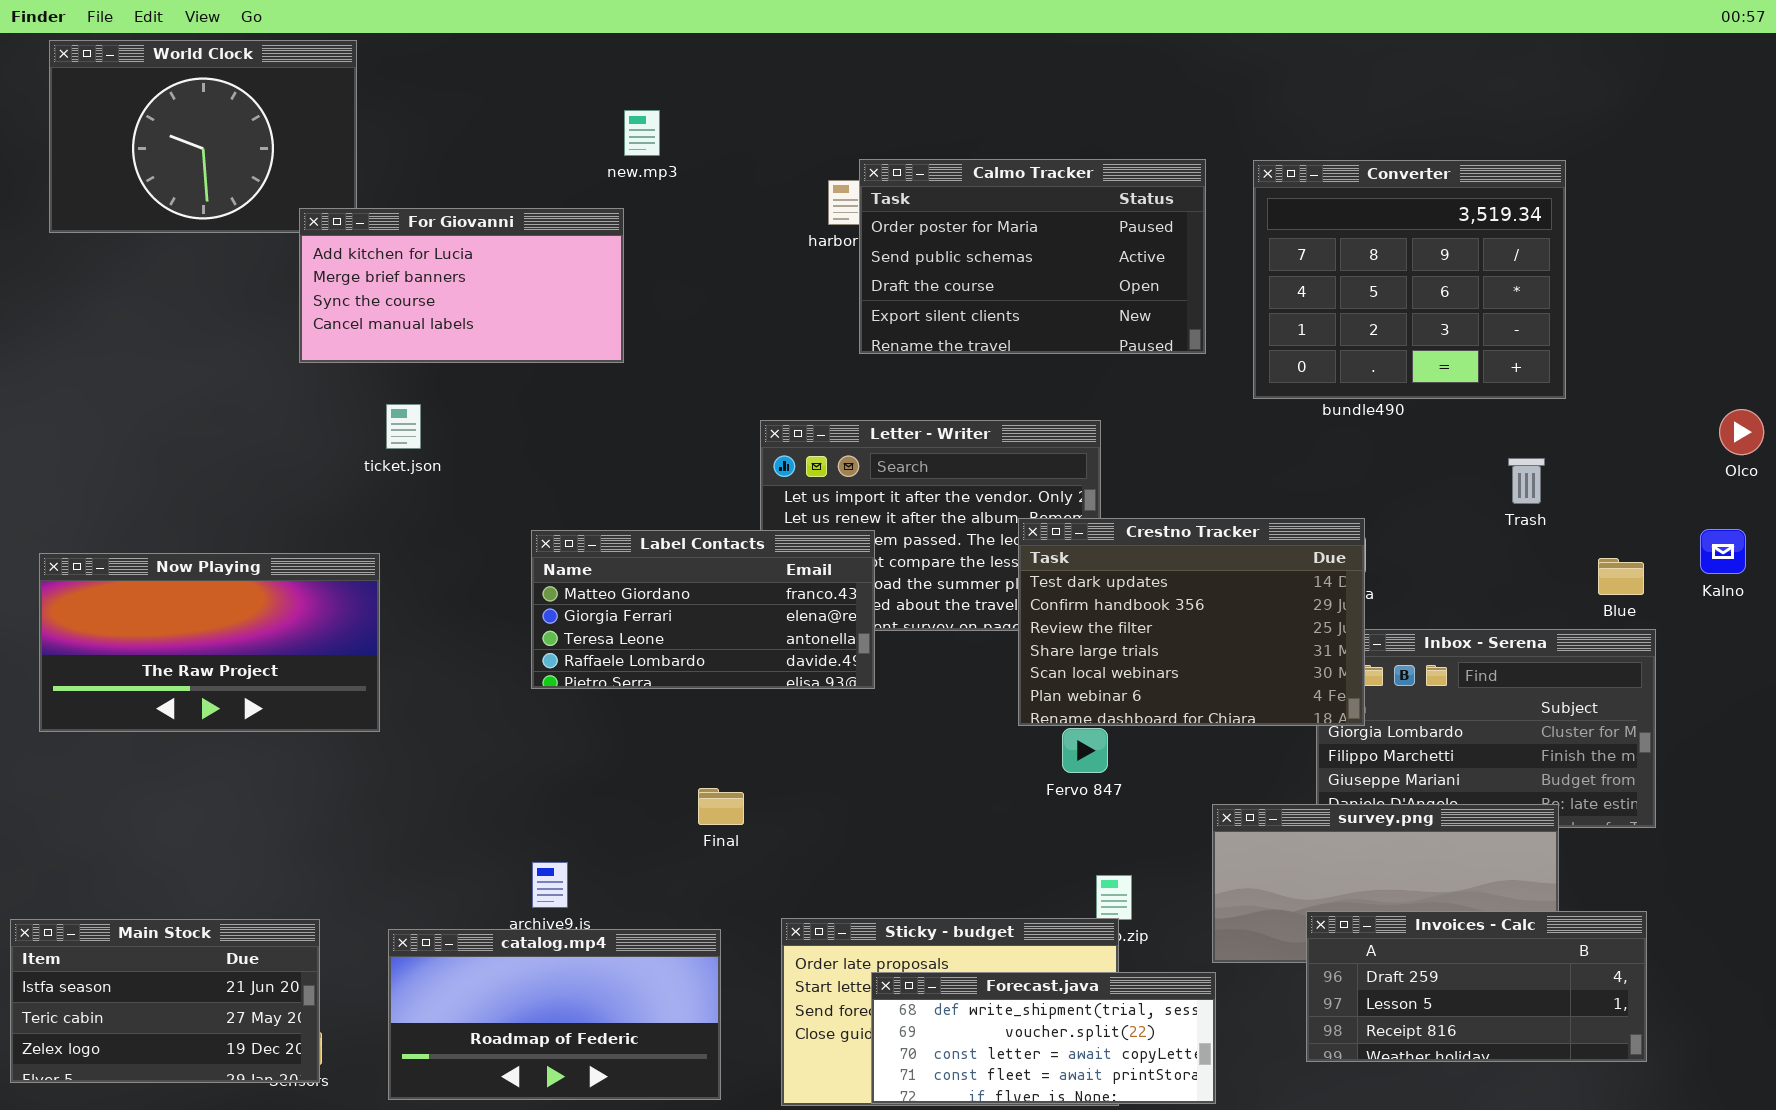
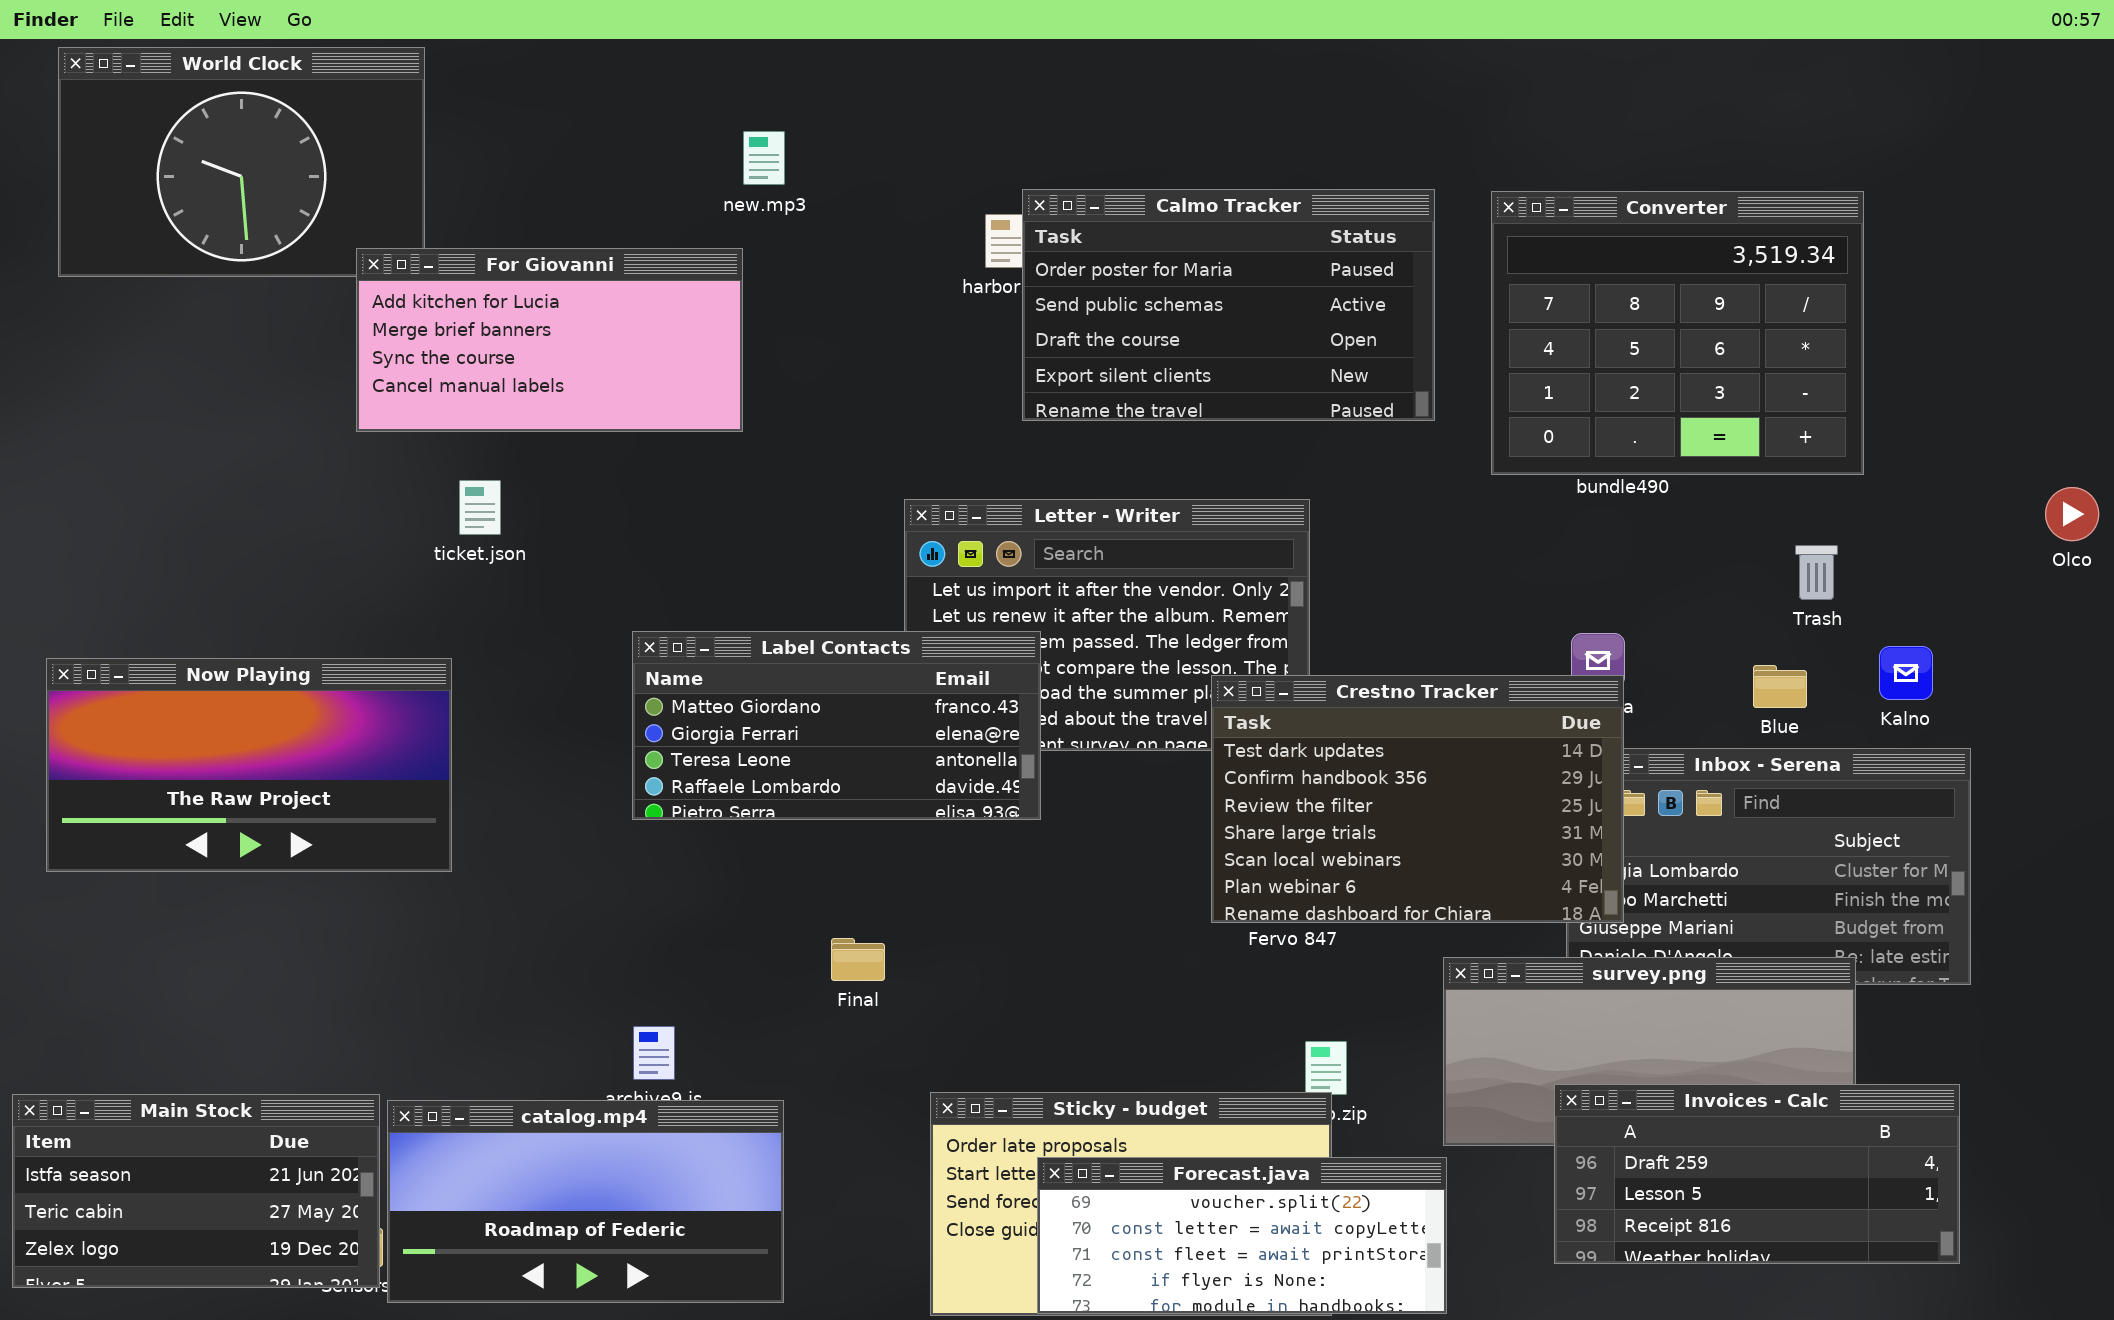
Crestno Tracker: [1018,518,1365,726] -> [1211,675,1624,923], moved
Kalno: [1700,529,1746,574] -> [1879,646,1933,700], moved
Blue: [1598,558,1644,595] -> [1753,665,1807,708], moved
catalog.mp4: [388,929,721,1100] -> [387,1100,784,1303], moved
Forecast.java: [871,972,1216,1104] -> [1037,1157,1447,1314], scrolled down 1 row

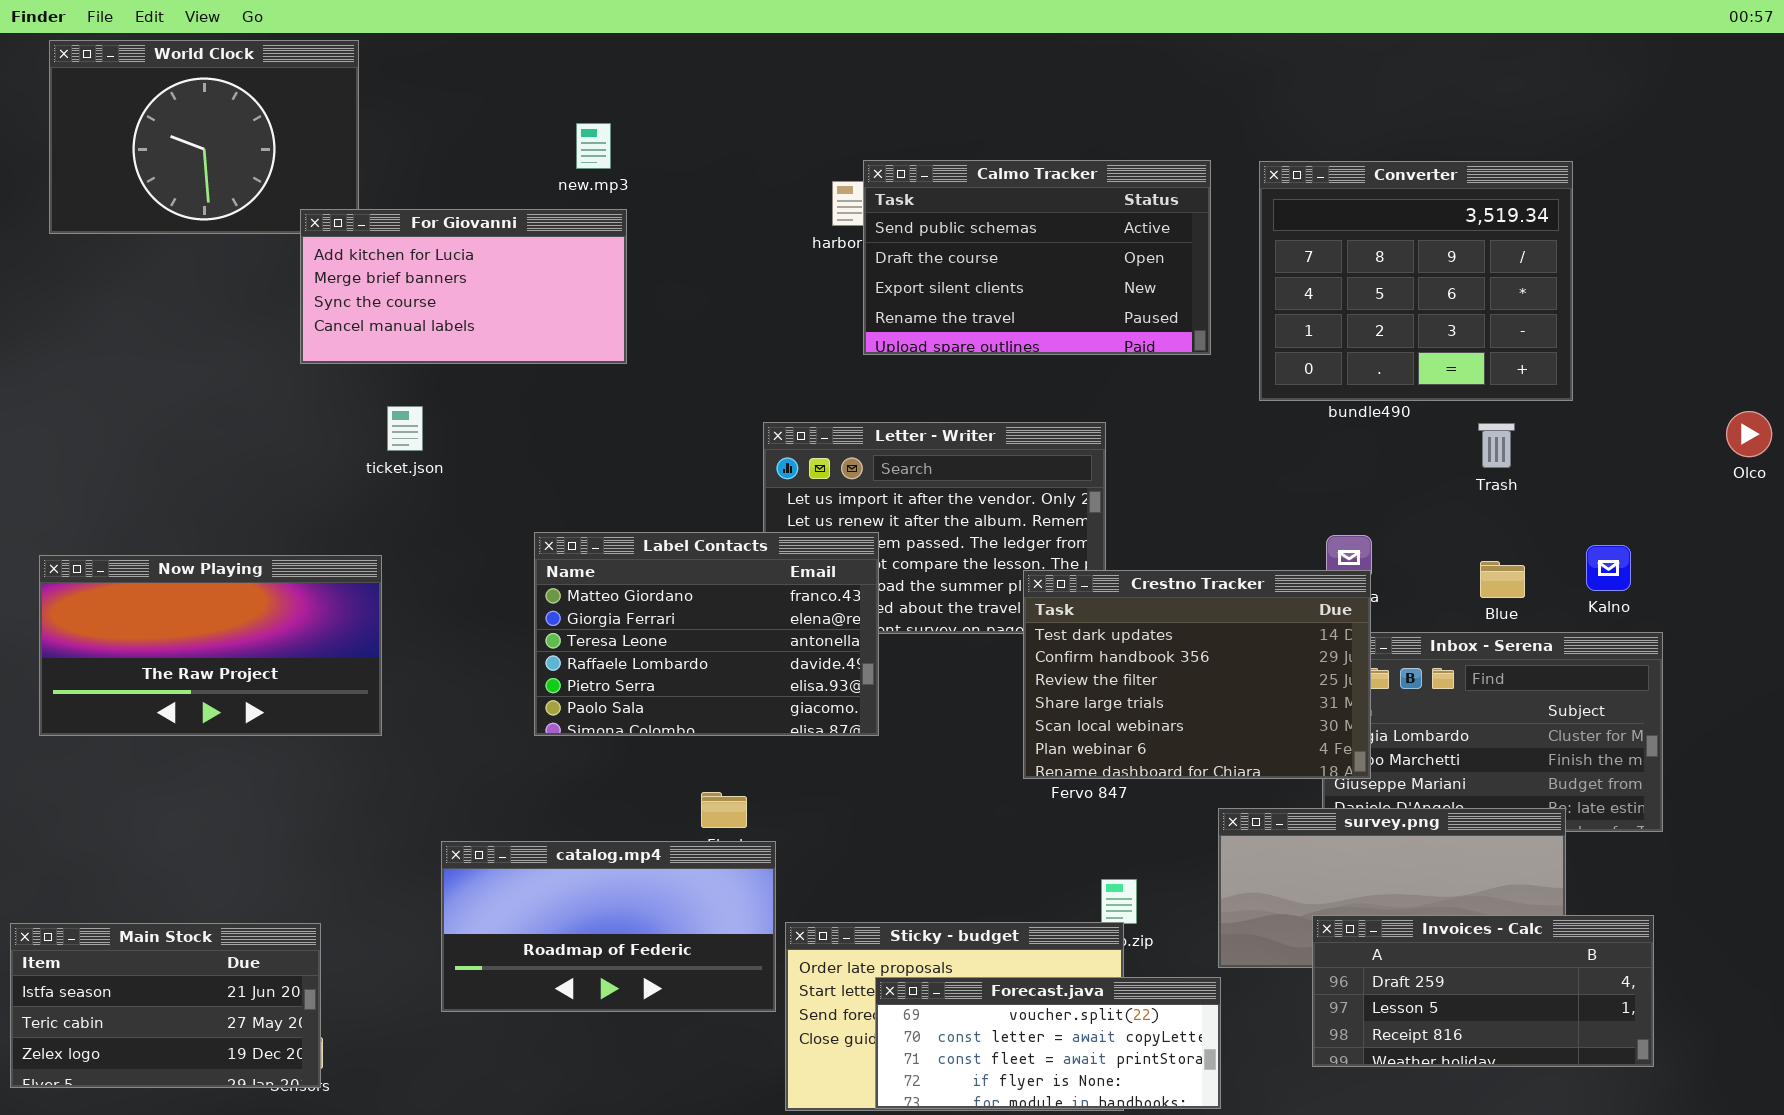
new.mp3: [743,131,785,185] -> [576,123,611,169], moved
Calmo Tracker: [1022,189,1435,421] -> [863,160,1211,355], scrolled down 1 row
Trash: [1795,545,1838,600] -> [1478,423,1515,468], moved
Label Contacts: [632,631,1041,820] -> [534,532,879,736], resized
catalog.mp4: [387,1100,784,1303] -> [441,841,776,1012], moved

